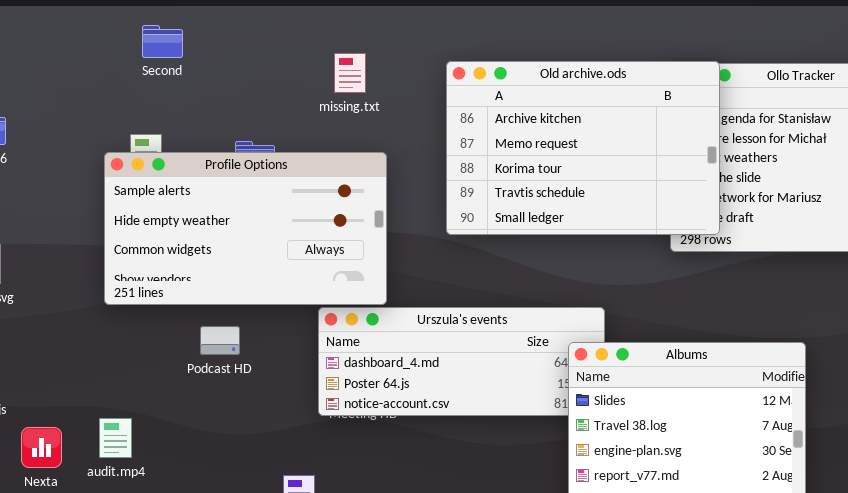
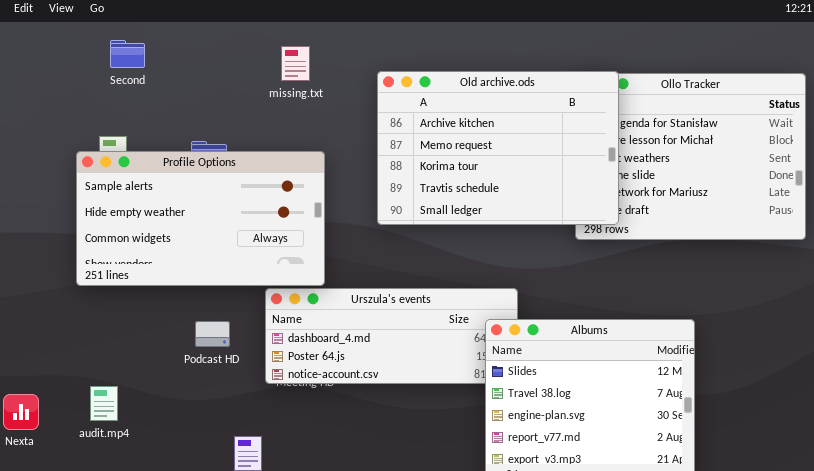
missing.txt: [334,53,366,93] -> [281,46,310,81], moved
Podcast HD: [200,326,240,355] -> [195,321,230,347], moved
audit.mp4: [99,418,132,458] -> [90,386,118,421], moved

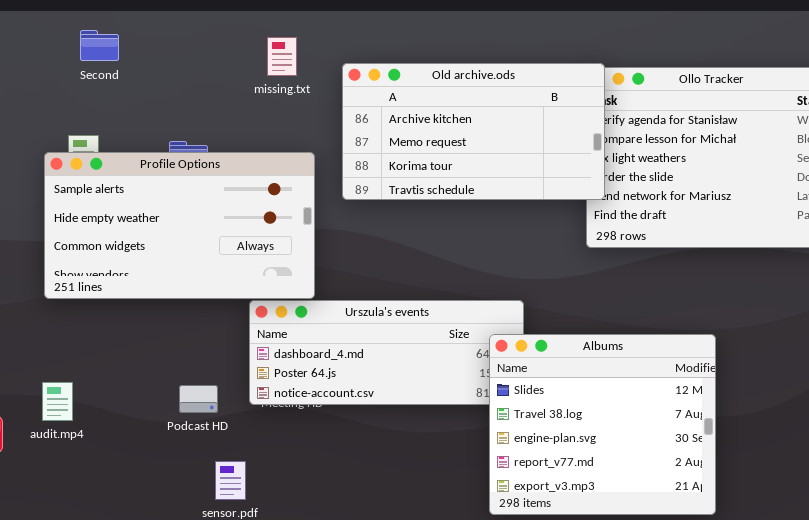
Old archive.ods: [377,71,619,225] -> [342,63,605,200], moved, resized
Podcast HD: [195,321,230,347] -> [179,385,218,413], moved
audit.mp4: [90,386,118,421] -> [42,382,73,421], moved

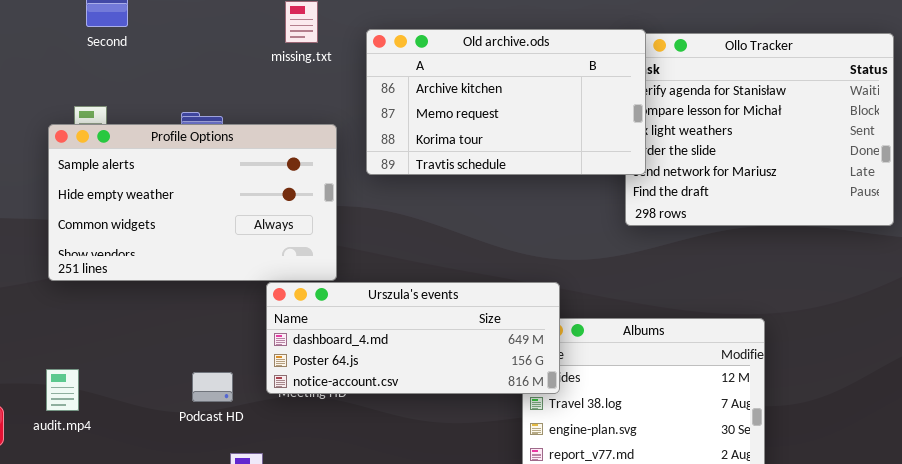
Urszula's events: [249,300,524,405] -> [266,282,560,394], raised

